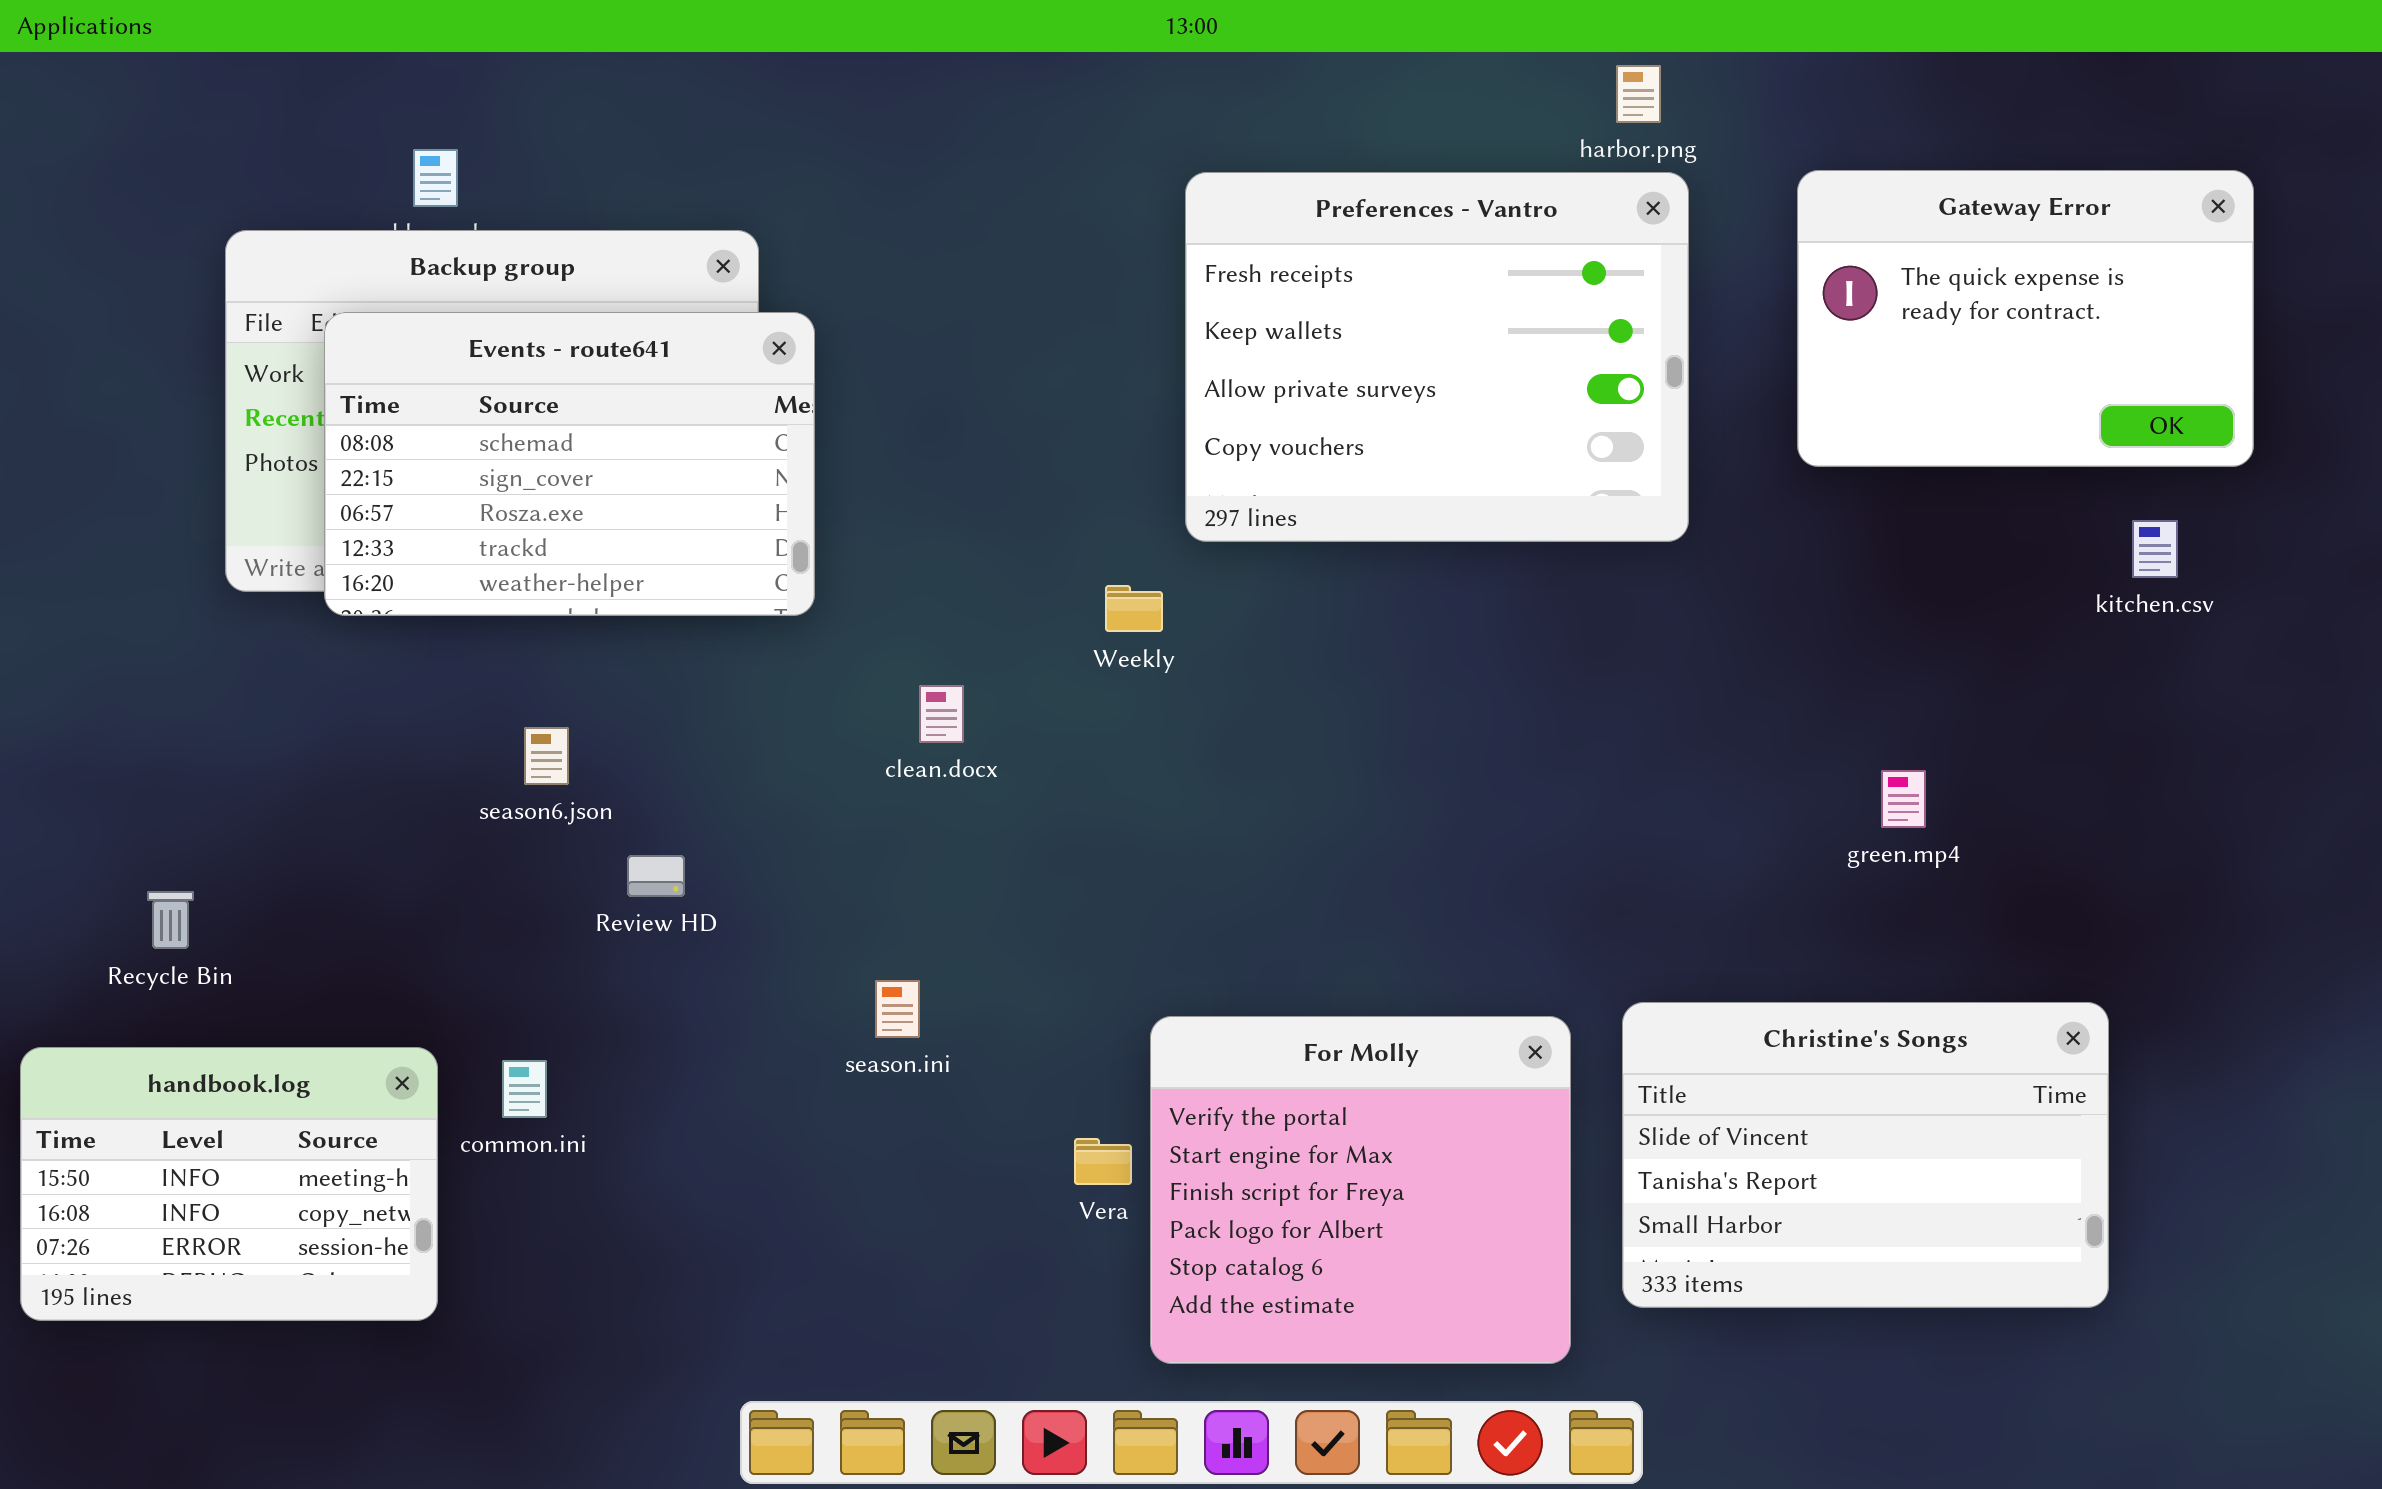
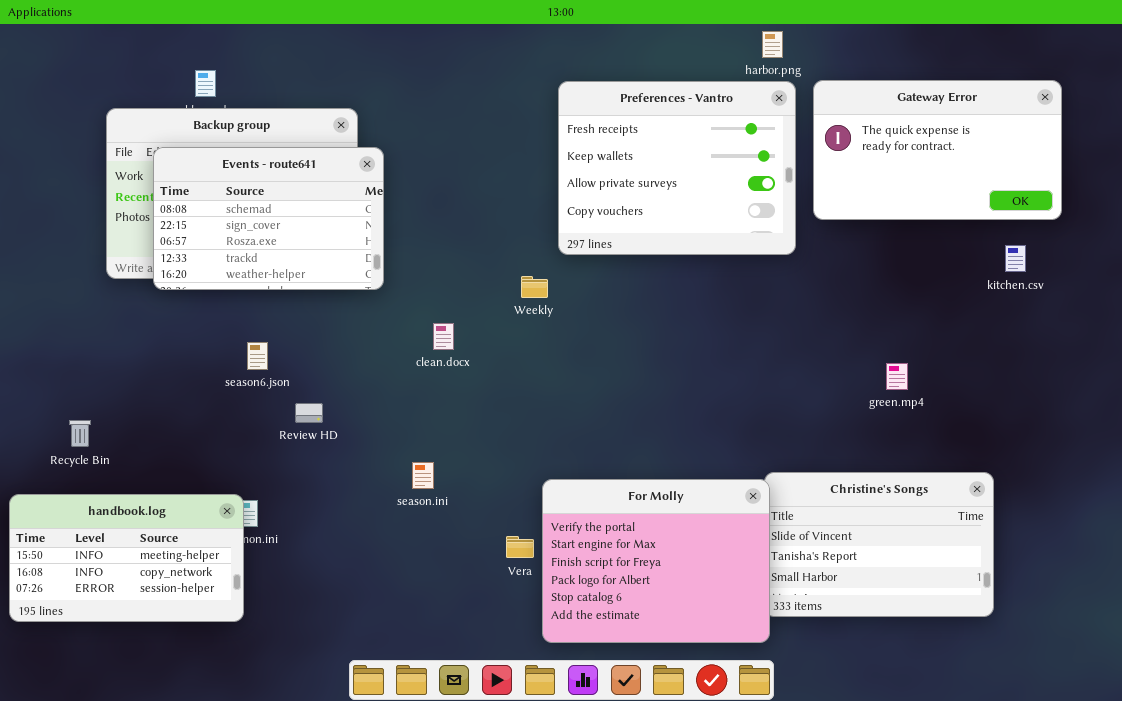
Gateway Error: [1797,170,2254,467] -> [813,80,1062,220], resized
For Molly: [1150,1016,1571,1364] -> [542,479,770,643], resized
handbook.log: [20,1047,438,1321] -> [9,494,244,622], resized

